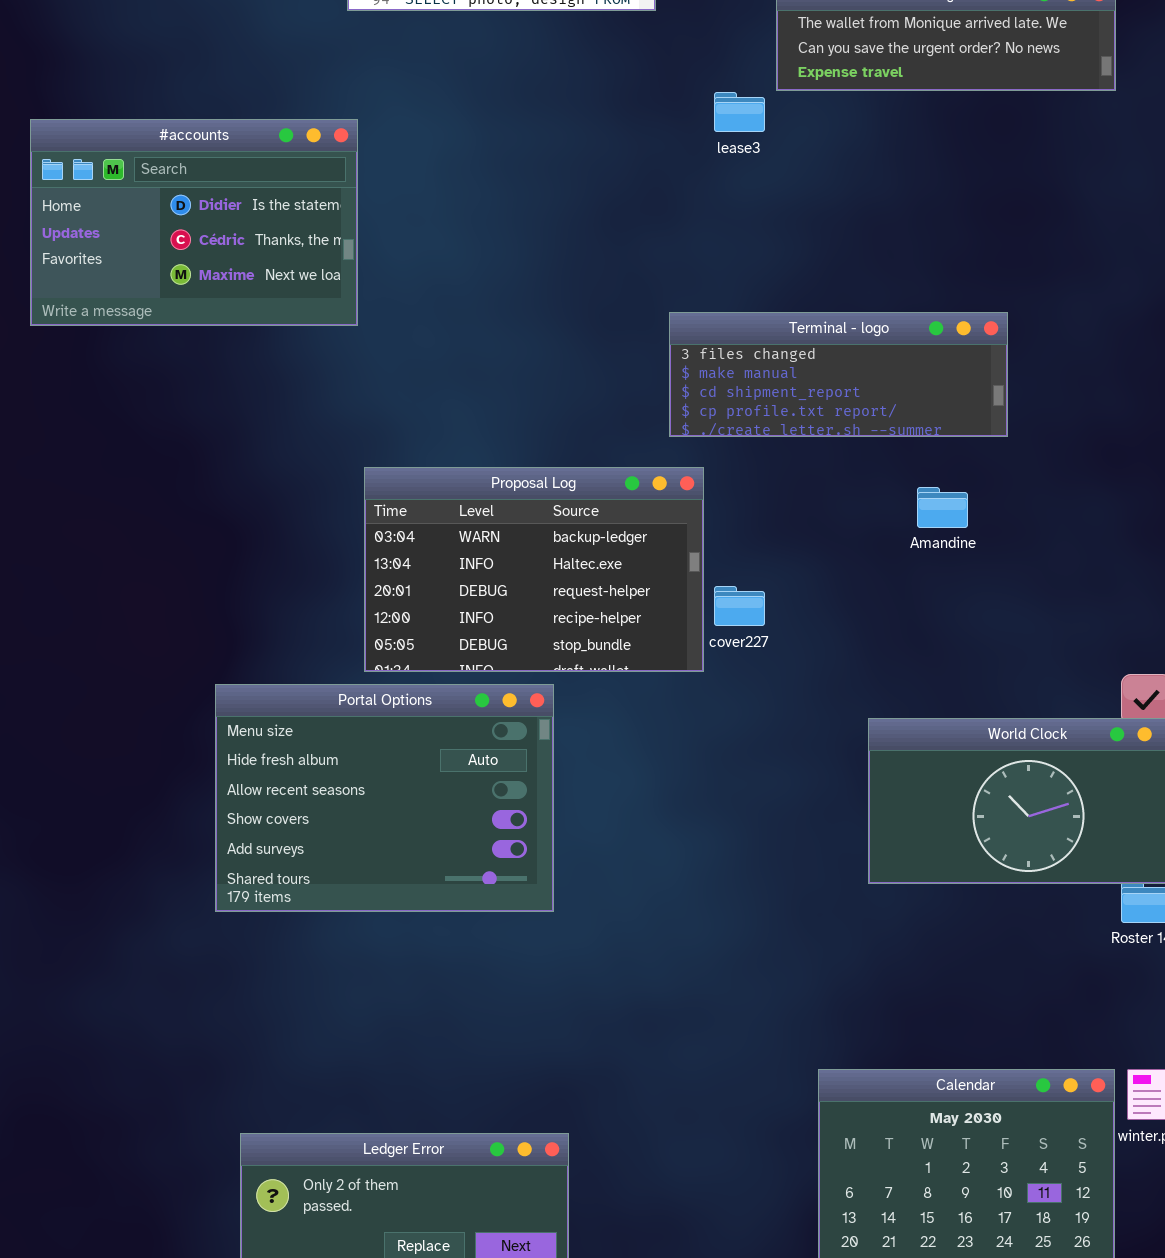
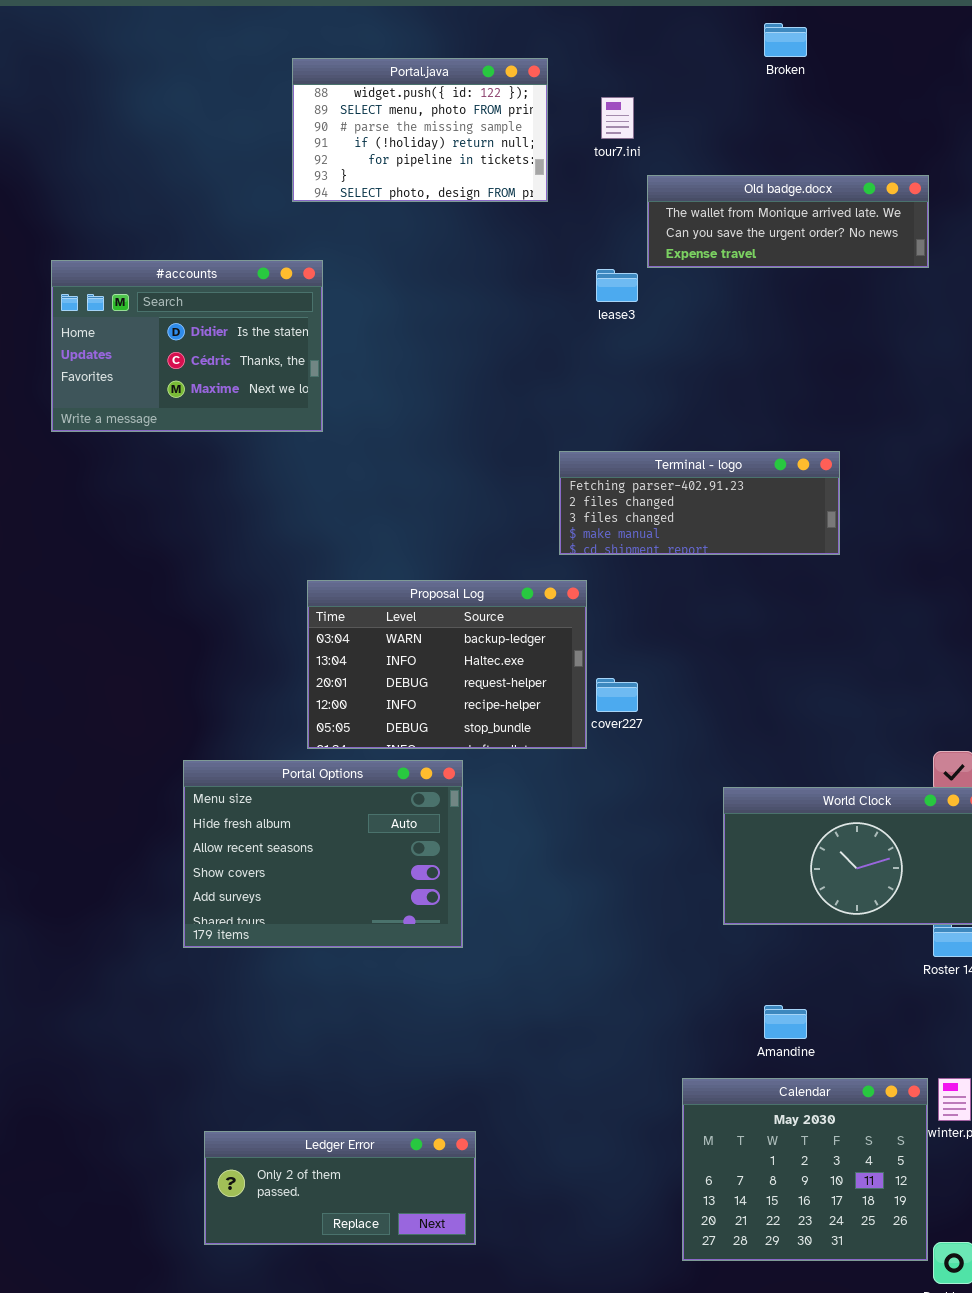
#accounts: [30,119,358,326] -> [51,260,323,432], moved
Terminal - logo: [669,312,1008,437] -> [559,451,840,555], scrolled up 2 rows
Amandine: [917,487,968,528] -> [764,1005,807,1039], moved

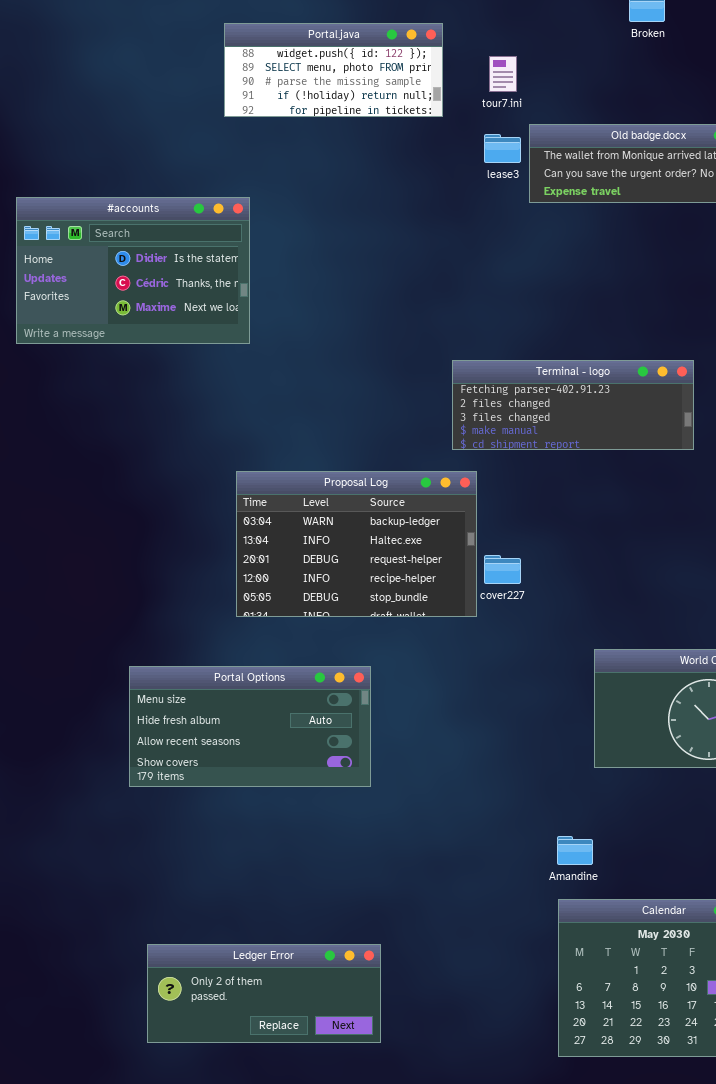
Portal.java: [292,58,548,202] -> [224,23,443,117], resized
lease3: [596,269,638,302] -> [484,134,521,163], moved
Portal Options: [183,760,463,948] -> [129,666,371,787], resized
Amandine: [764,1005,807,1039] -> [557,836,593,865], moved

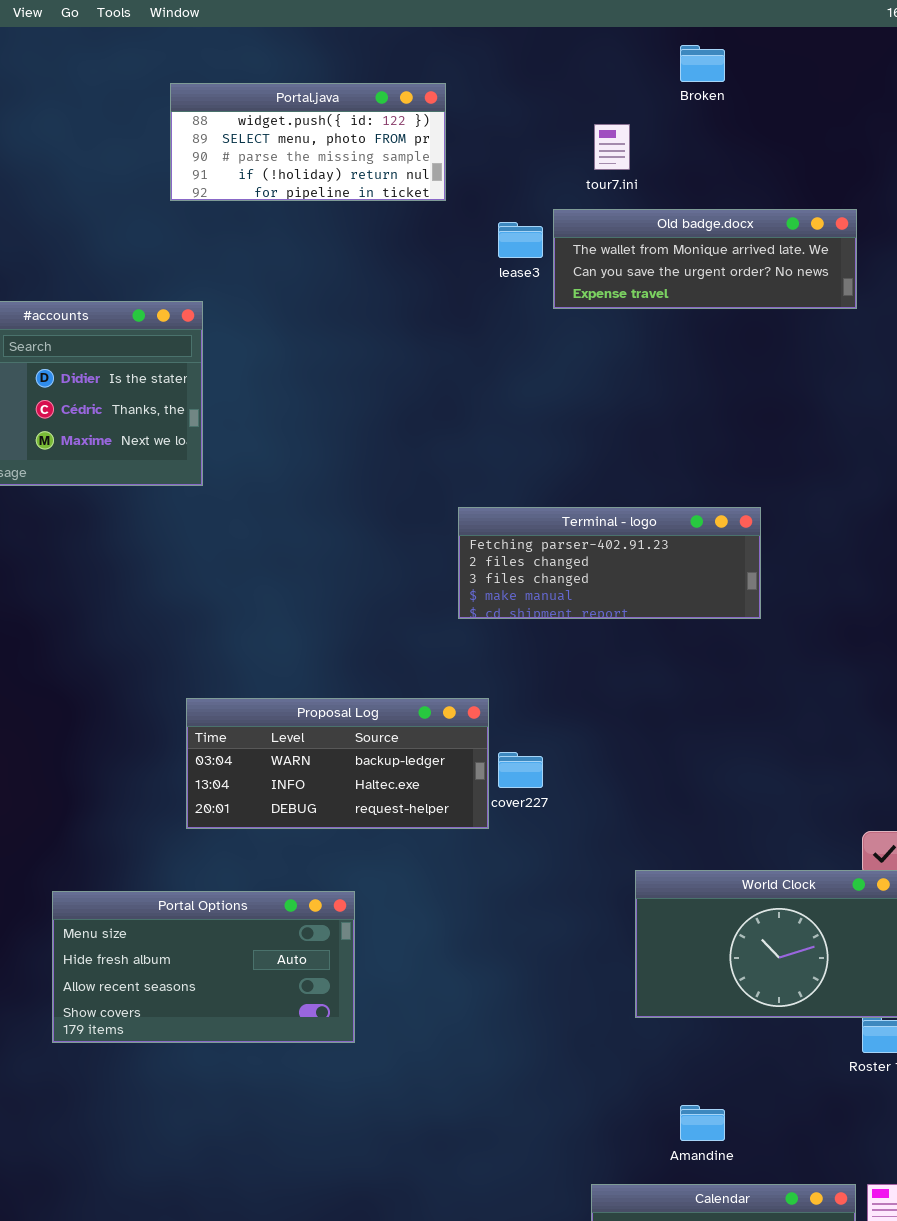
tour7.ini: [489,56,517,92] -> [594,124,630,170], moved
Proposal Log: [236,471,477,617] -> [186,698,489,829], resized
Amandine: [557,836,593,865] -> [680,1105,725,1141], moved

